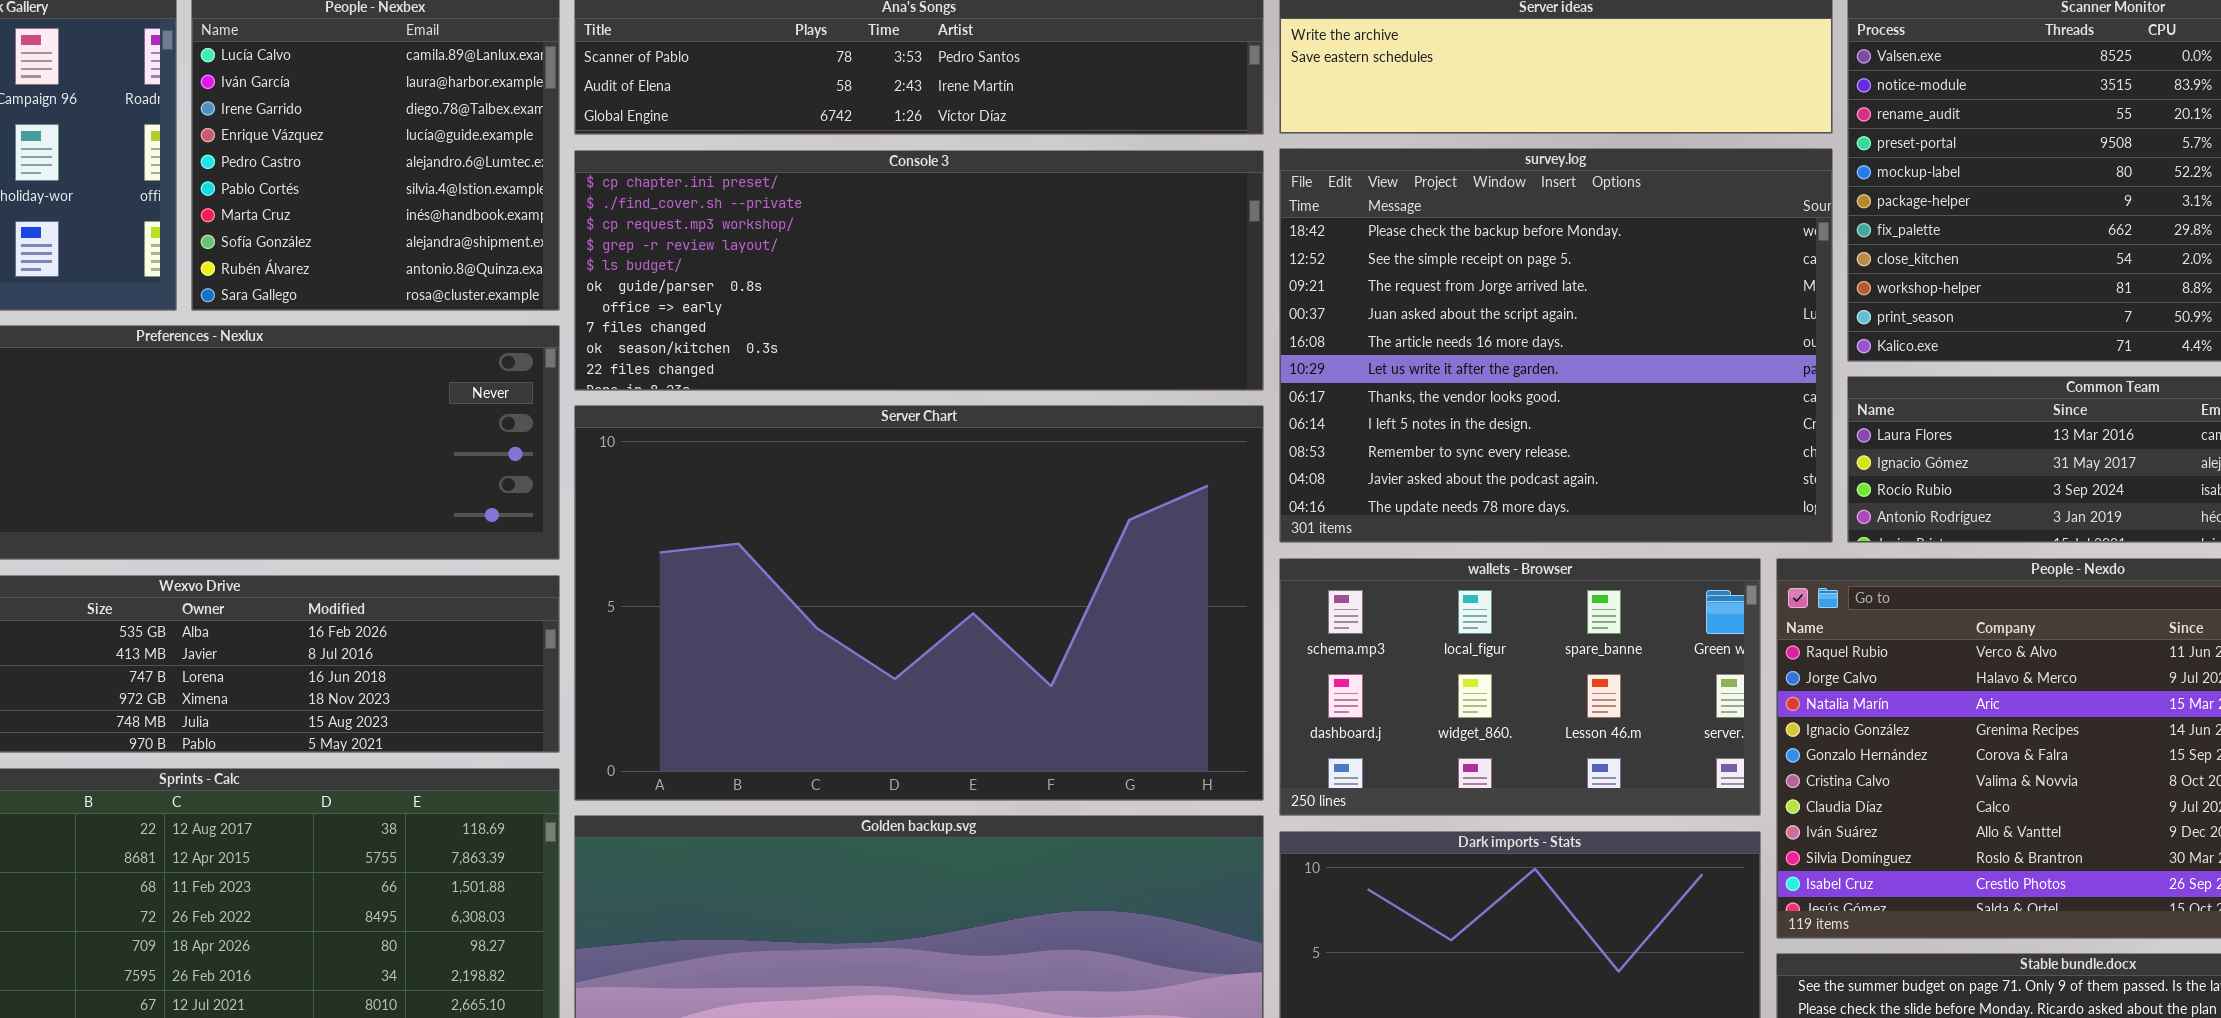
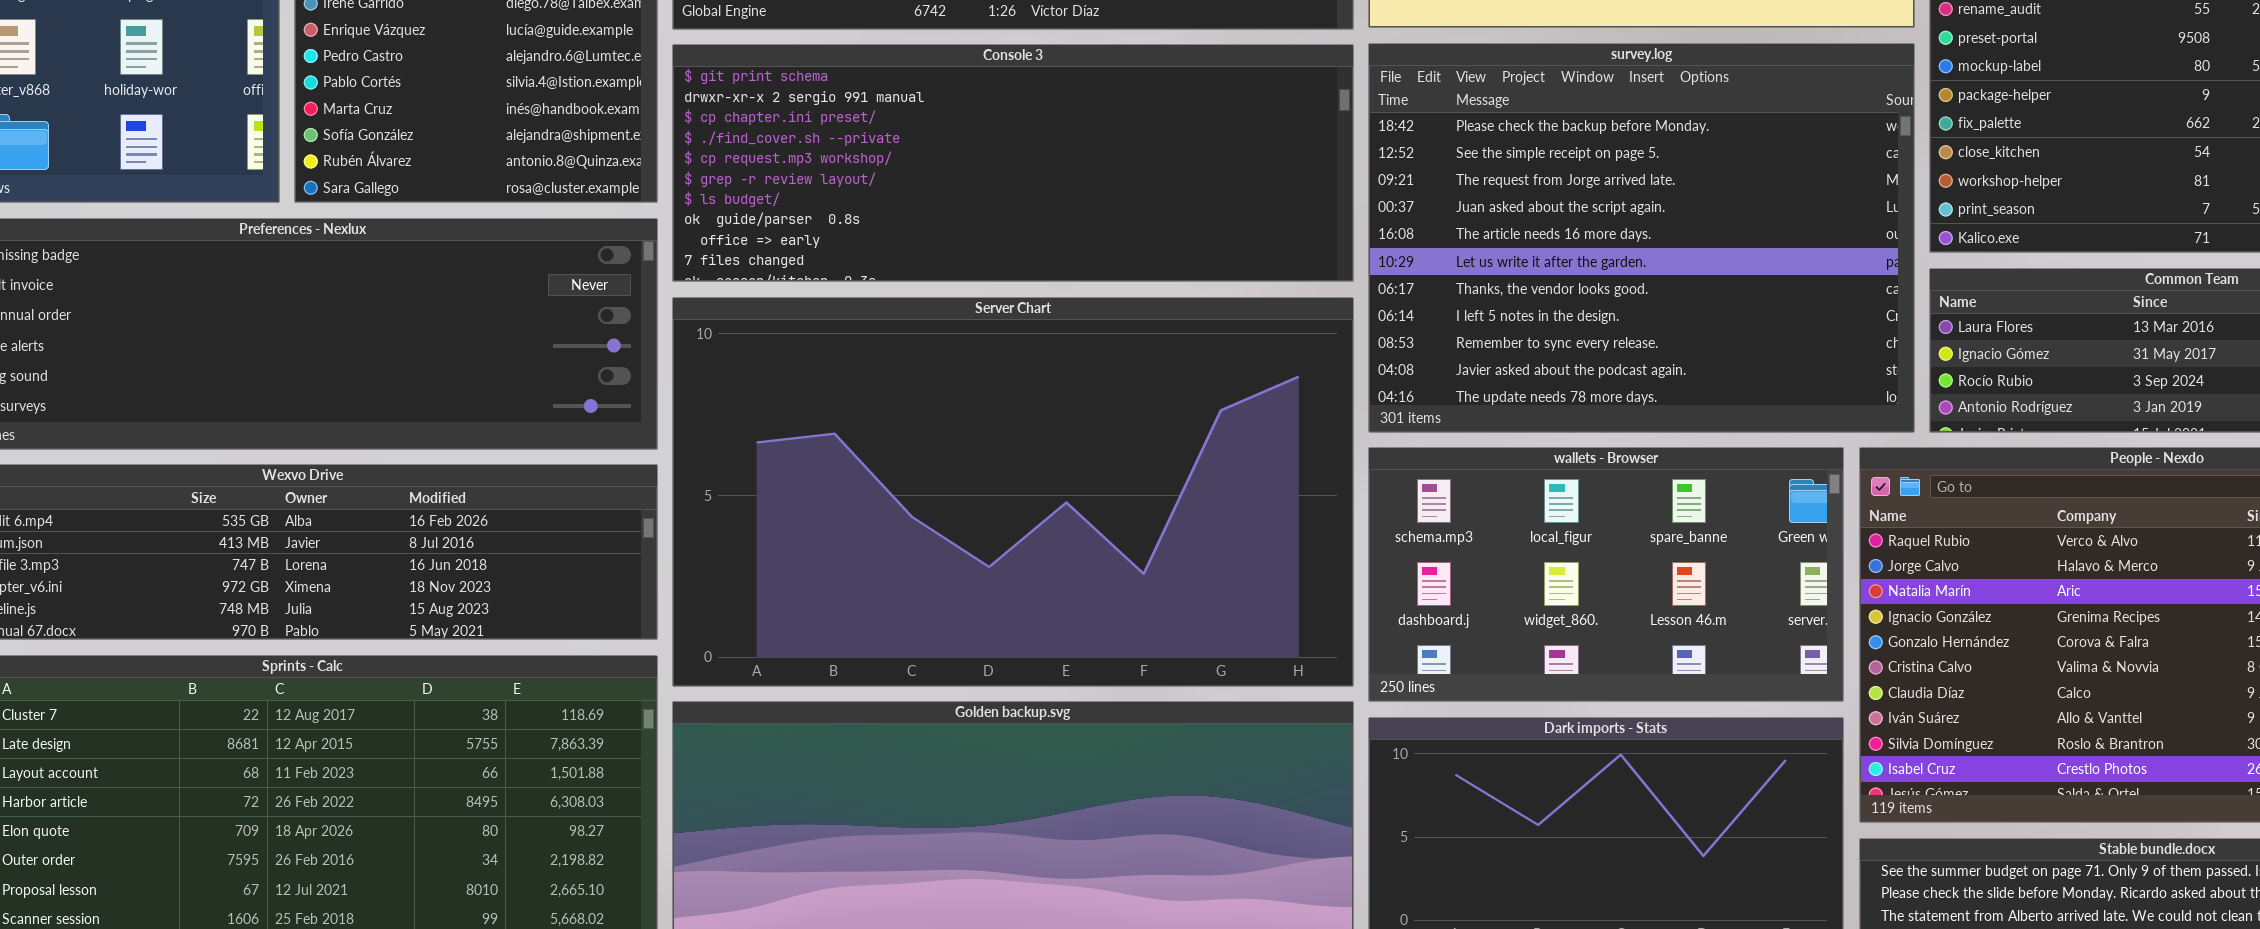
Console 3: [574,150,1264,391] -> [672,44,1354,282], scrolled up 2 rows

